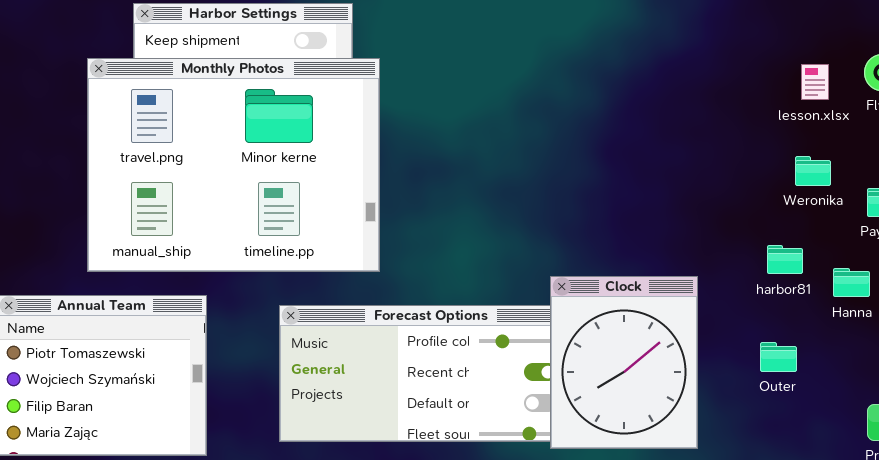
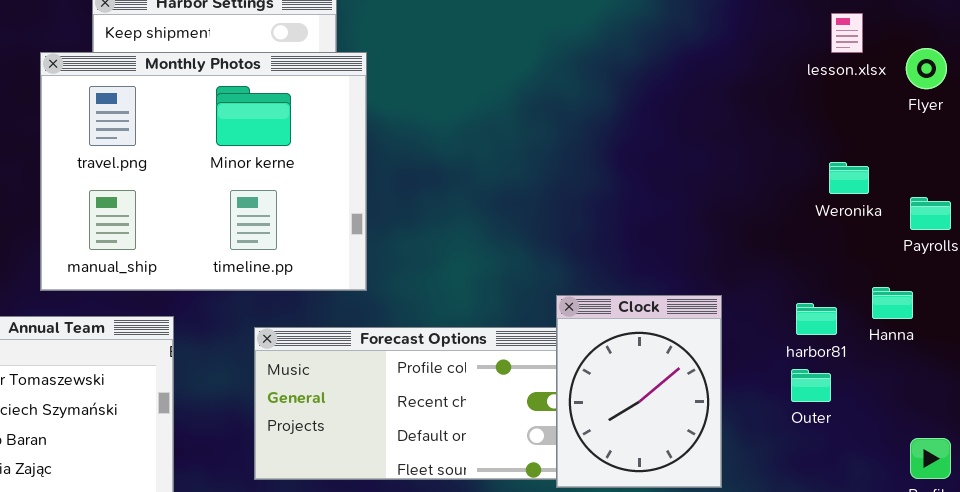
lesson.xlsx: [801,64,829,100] -> [831,13,863,53], moved
harbor81: [767,245,803,274] -> [796,303,837,335], moved

